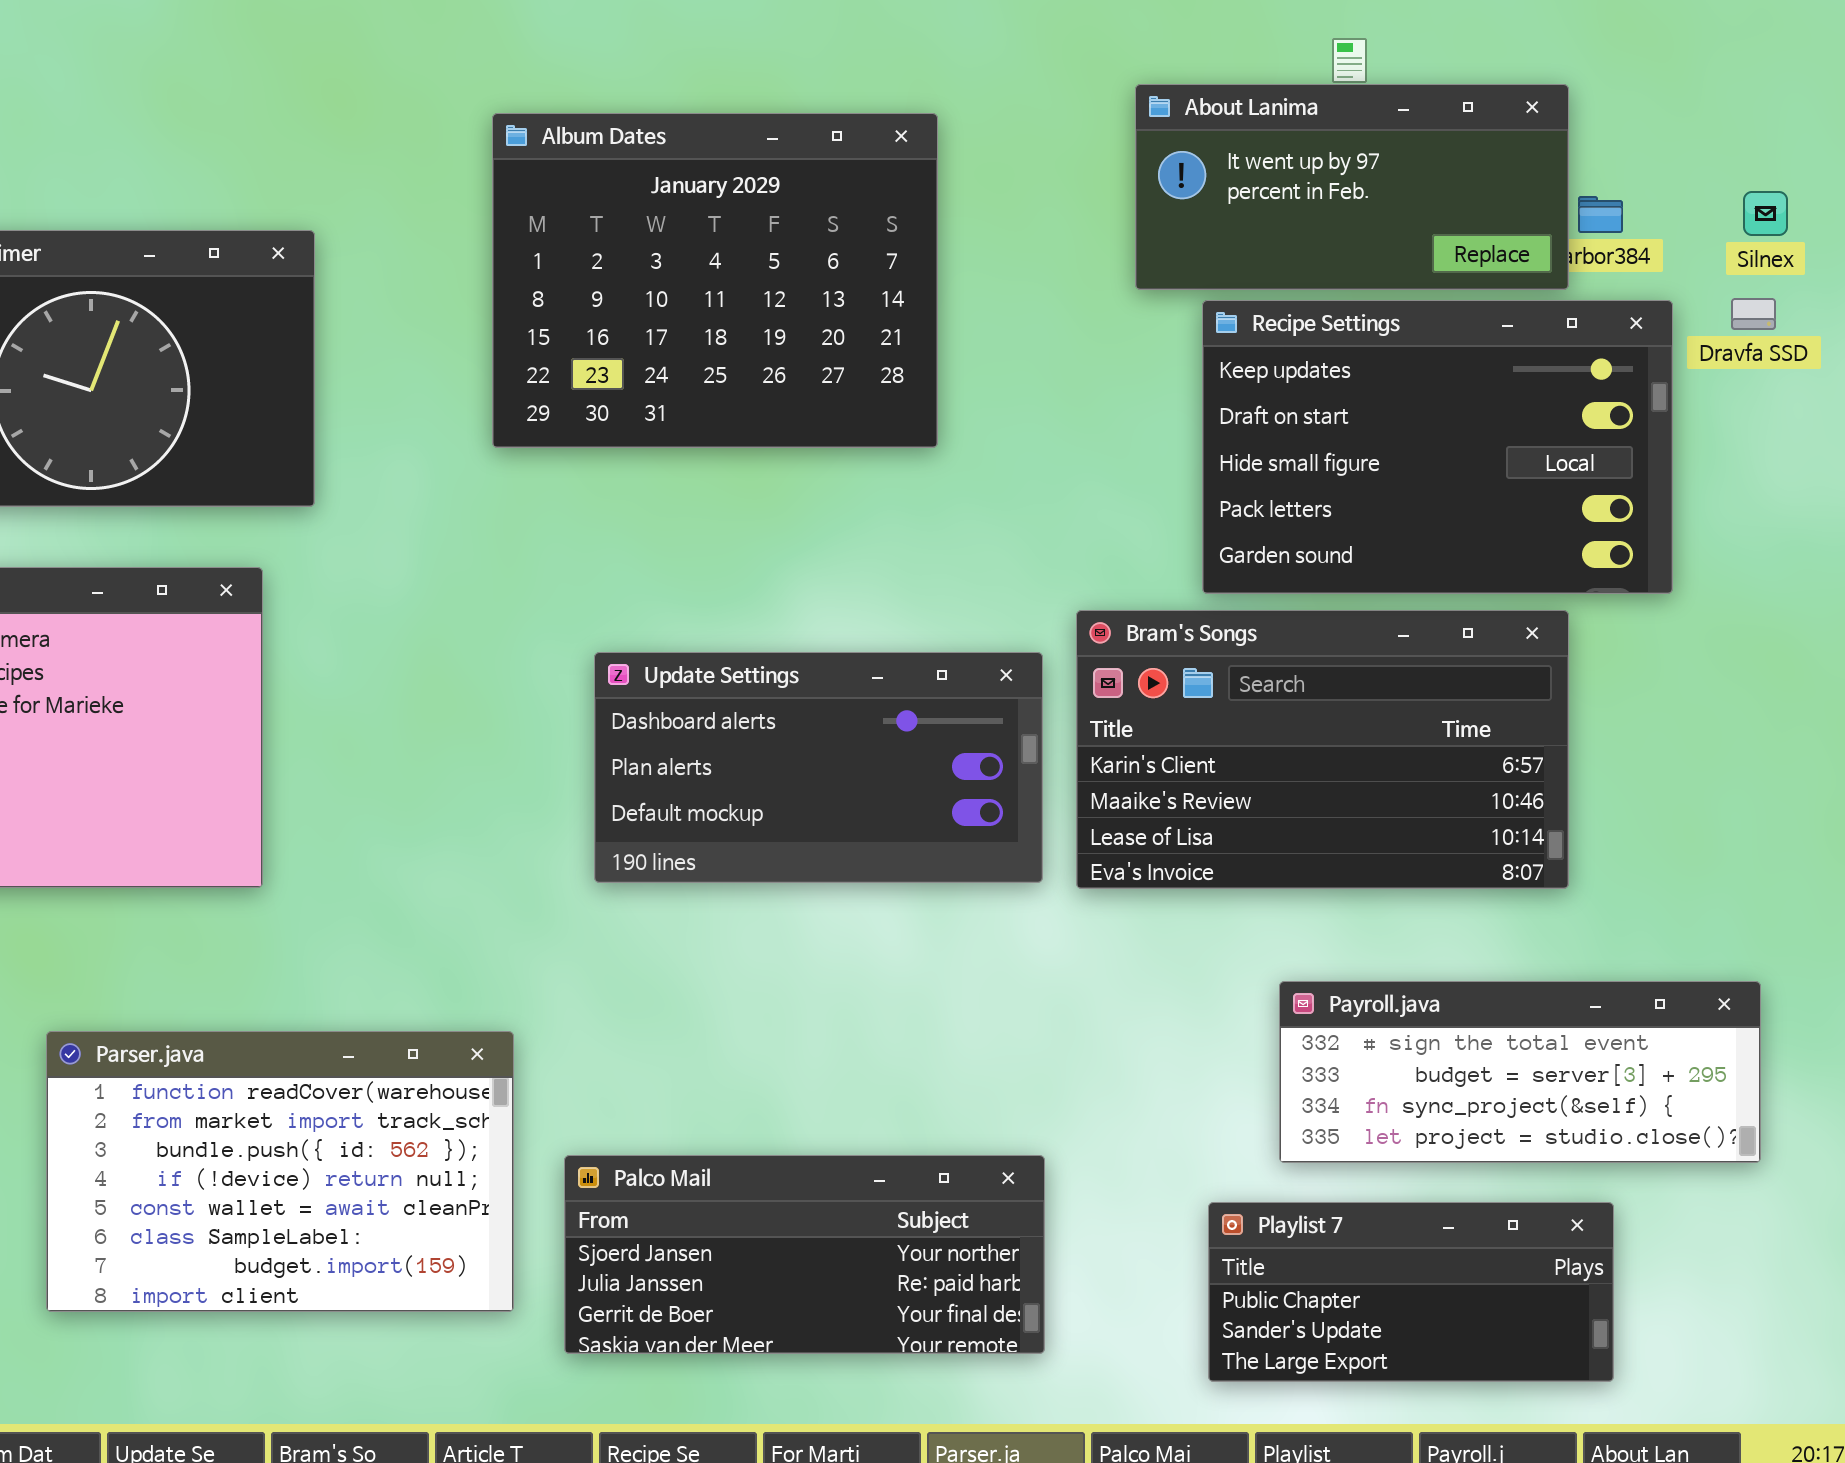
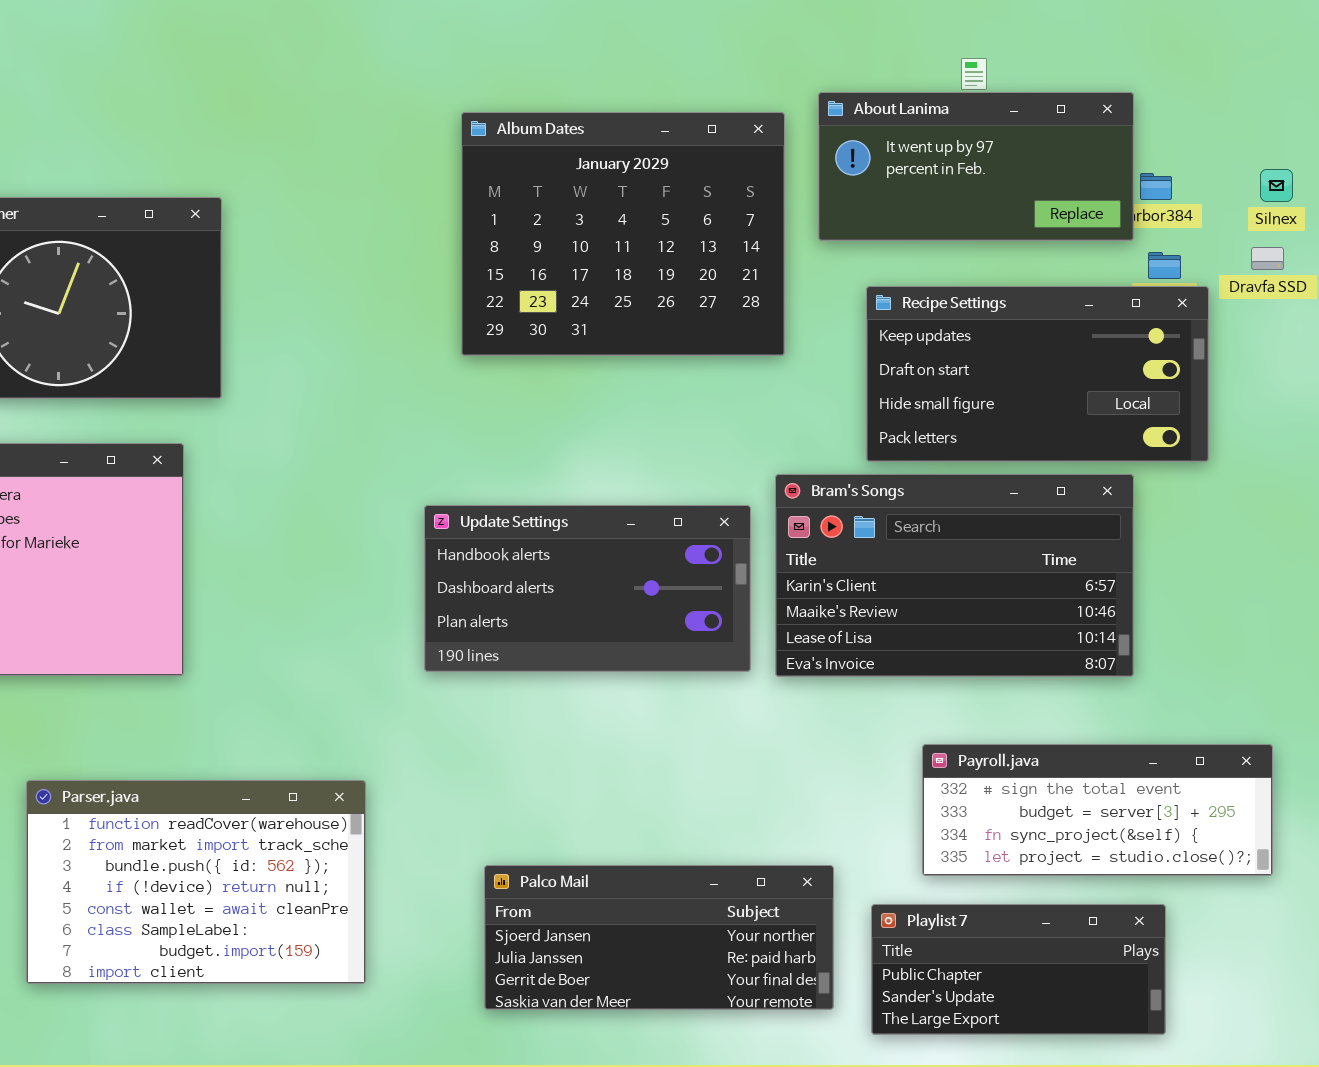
Album Dates: [492,113,938,448] -> [461,112,785,356], moved
Recipe Settings: [1202,300,1673,594] -> [866,286,1209,462], resized
Update Settings: [594,652,1043,883] -> [424,505,751,672], scrolled up 1 row
Palco Mail: [564,1155,1045,1354] -> [484,865,834,1010], moved

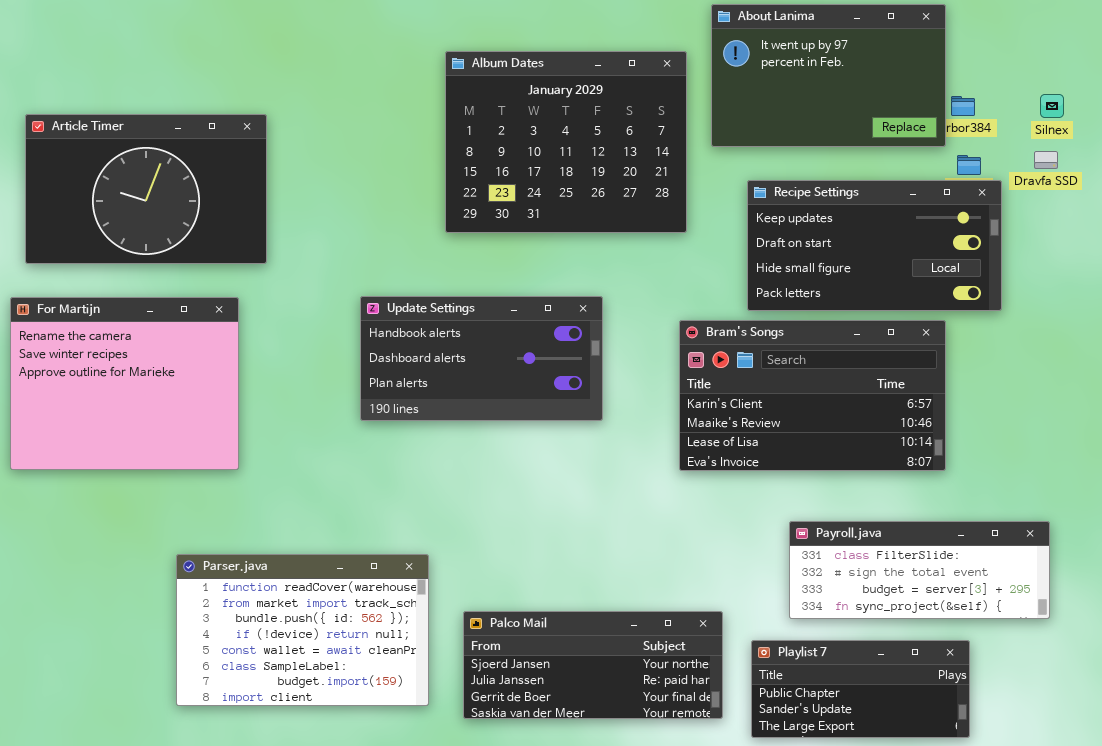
About Lanima: [818,92,1134,241] -> [711,4,946,147], resized
Update Settings: [424,505,751,672] -> [360,296,603,421], moved
Payroll.java: [922,744,1273,876] -> [789,521,1050,619], scrolled up 1 row
Parser.java: [26,780,366,984] -> [176,554,429,706], moved

